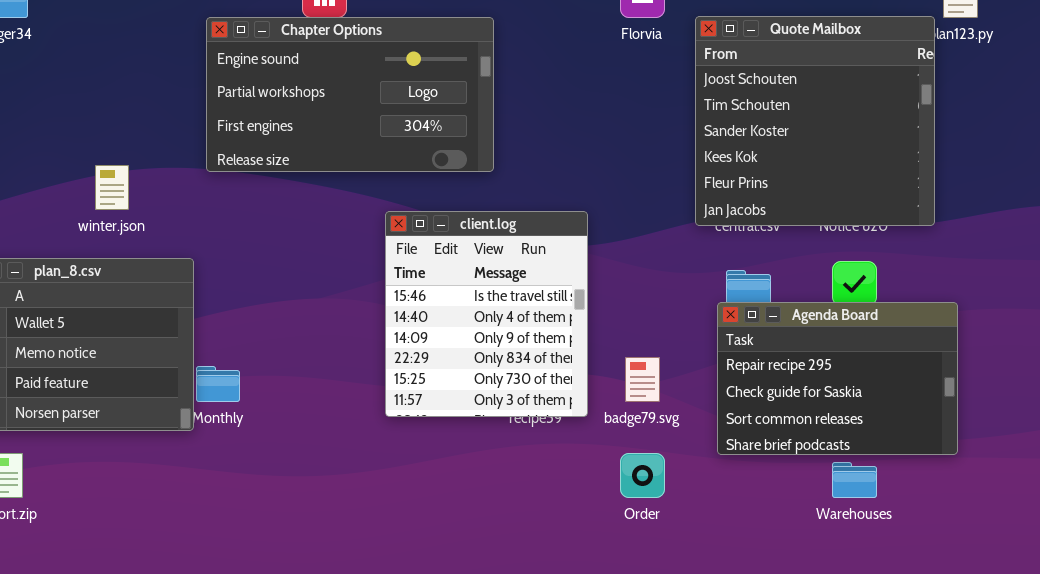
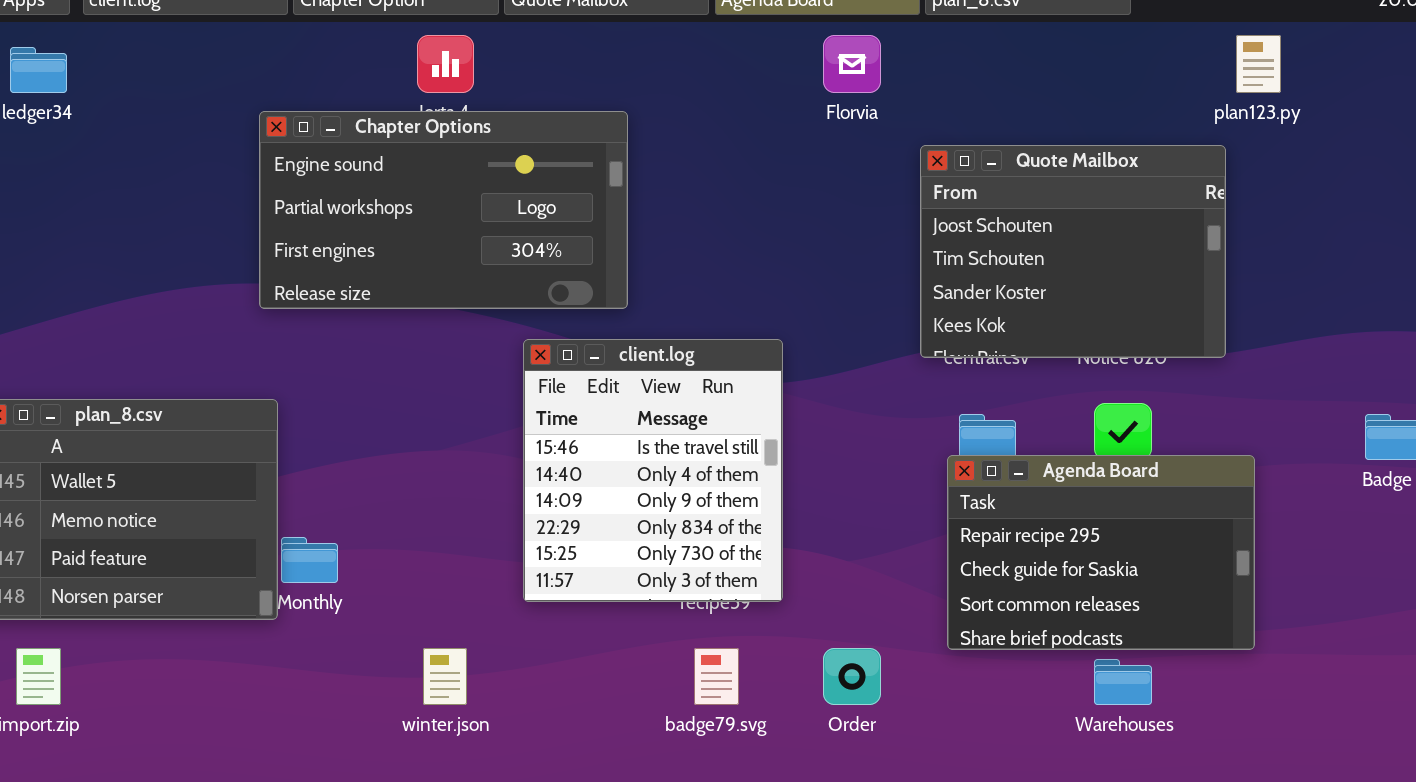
Quote Mailbox: [695,16,935,226] -> [920,145,1226,358], resized
Chapter Options: [206,17,494,172] -> [259,111,628,309], moved
winter.json: [95,165,129,210] -> [423,648,467,705], moved
badge79.svg: [625,357,660,402] -> [694,648,739,705], moved

